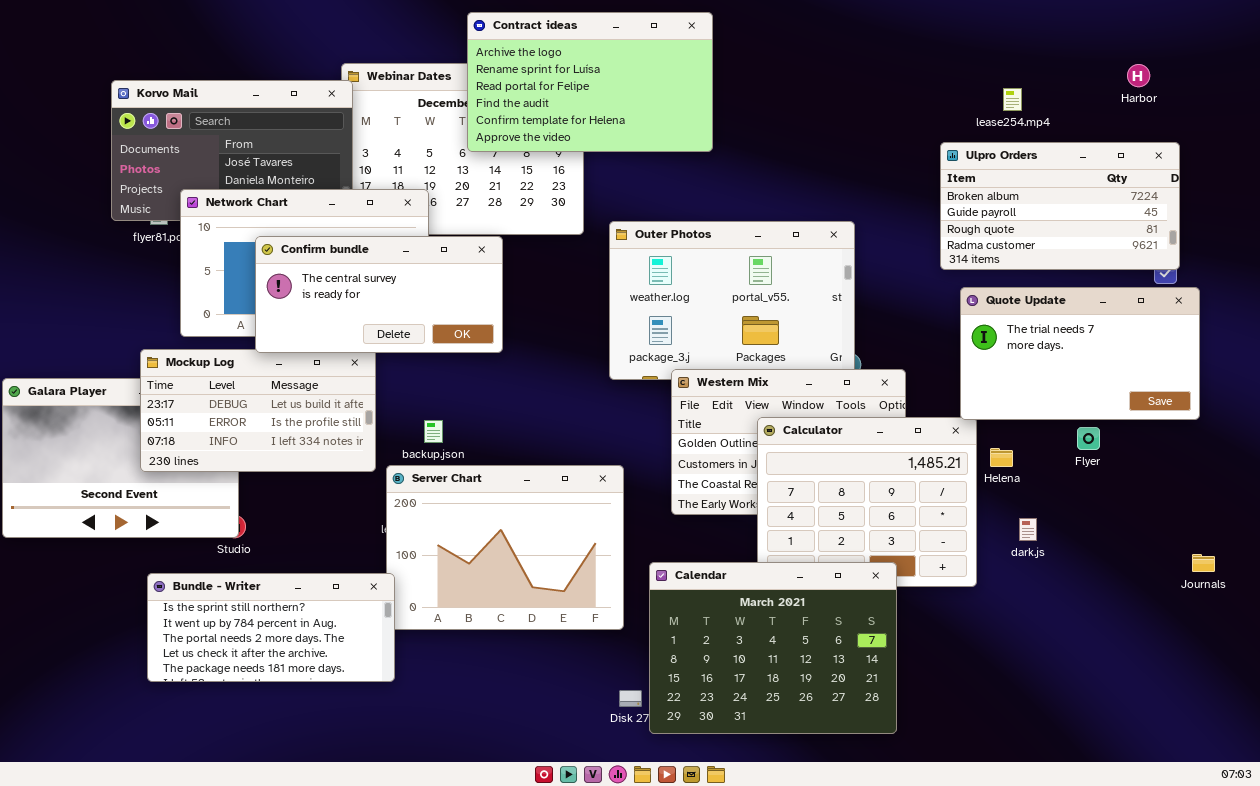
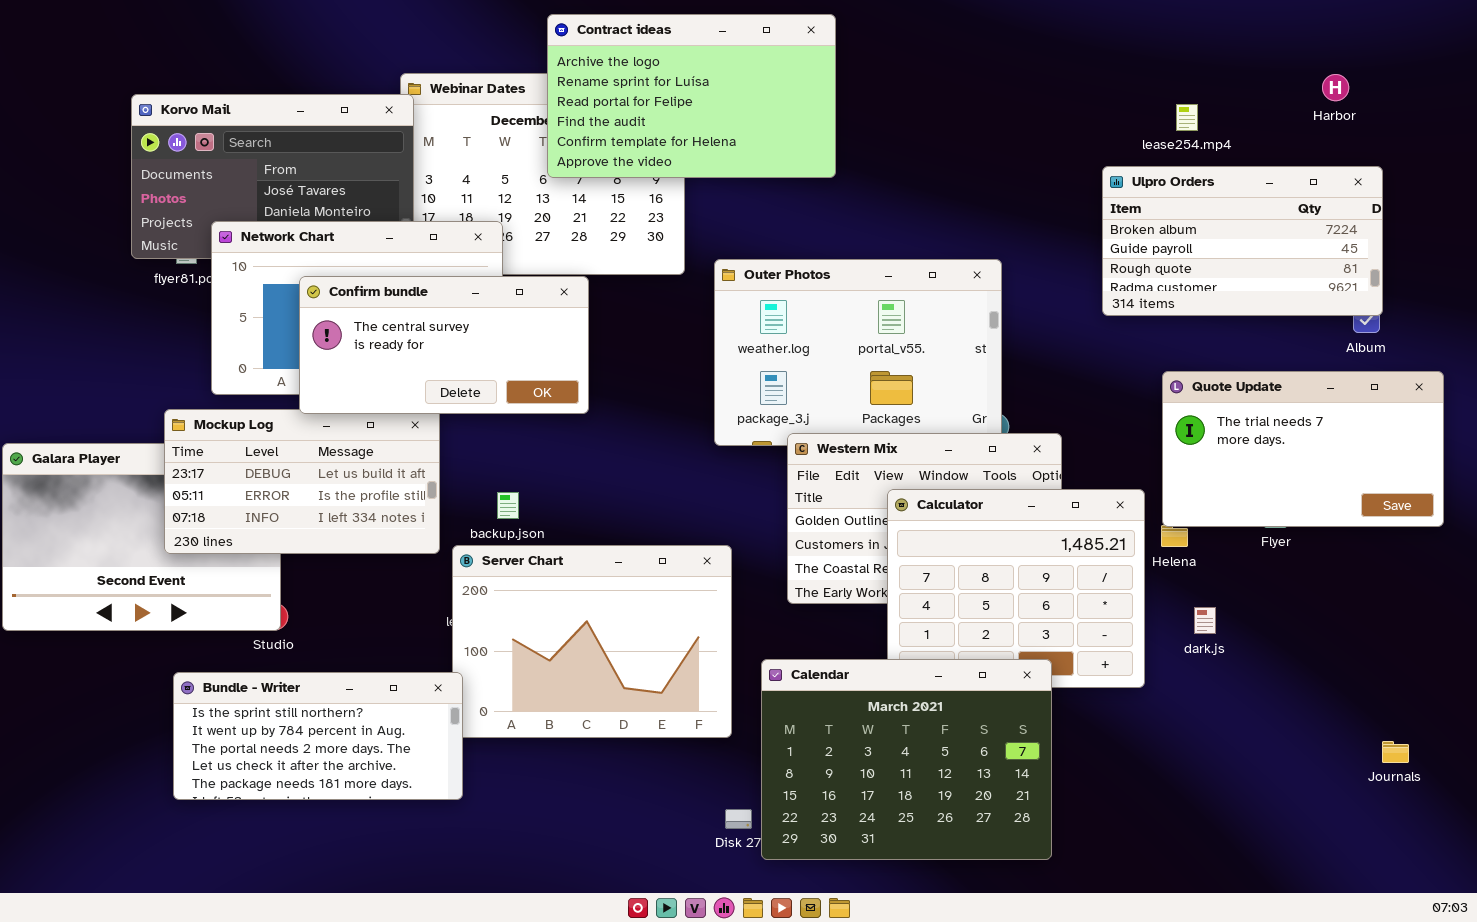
Quote Update: [960,287,1200,420] -> [1162,371,1444,527], moved
Journals: [1192,554,1215,572] -> [1382,741,1409,763], moved

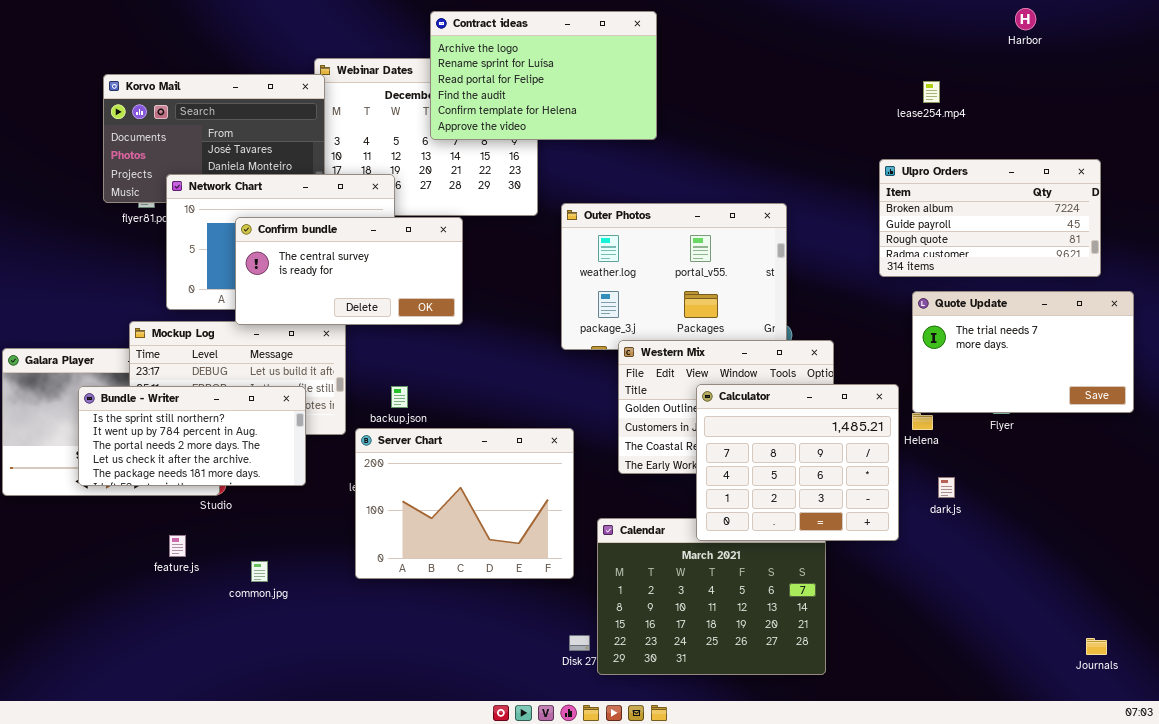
Harbor: [1322,74,1349,101] -> [1015,8,1036,30], moved
Ulpro Orders: [1102,166,1383,316] -> [879,159,1101,277], moved
Calculator: [887,489,1145,688] -> [696,384,899,541], raised
Bundle - Writer: [173,672,463,800] -> [78,386,306,486], moved
Journals: [1382,741,1409,763] -> [1086,638,1107,655], moved

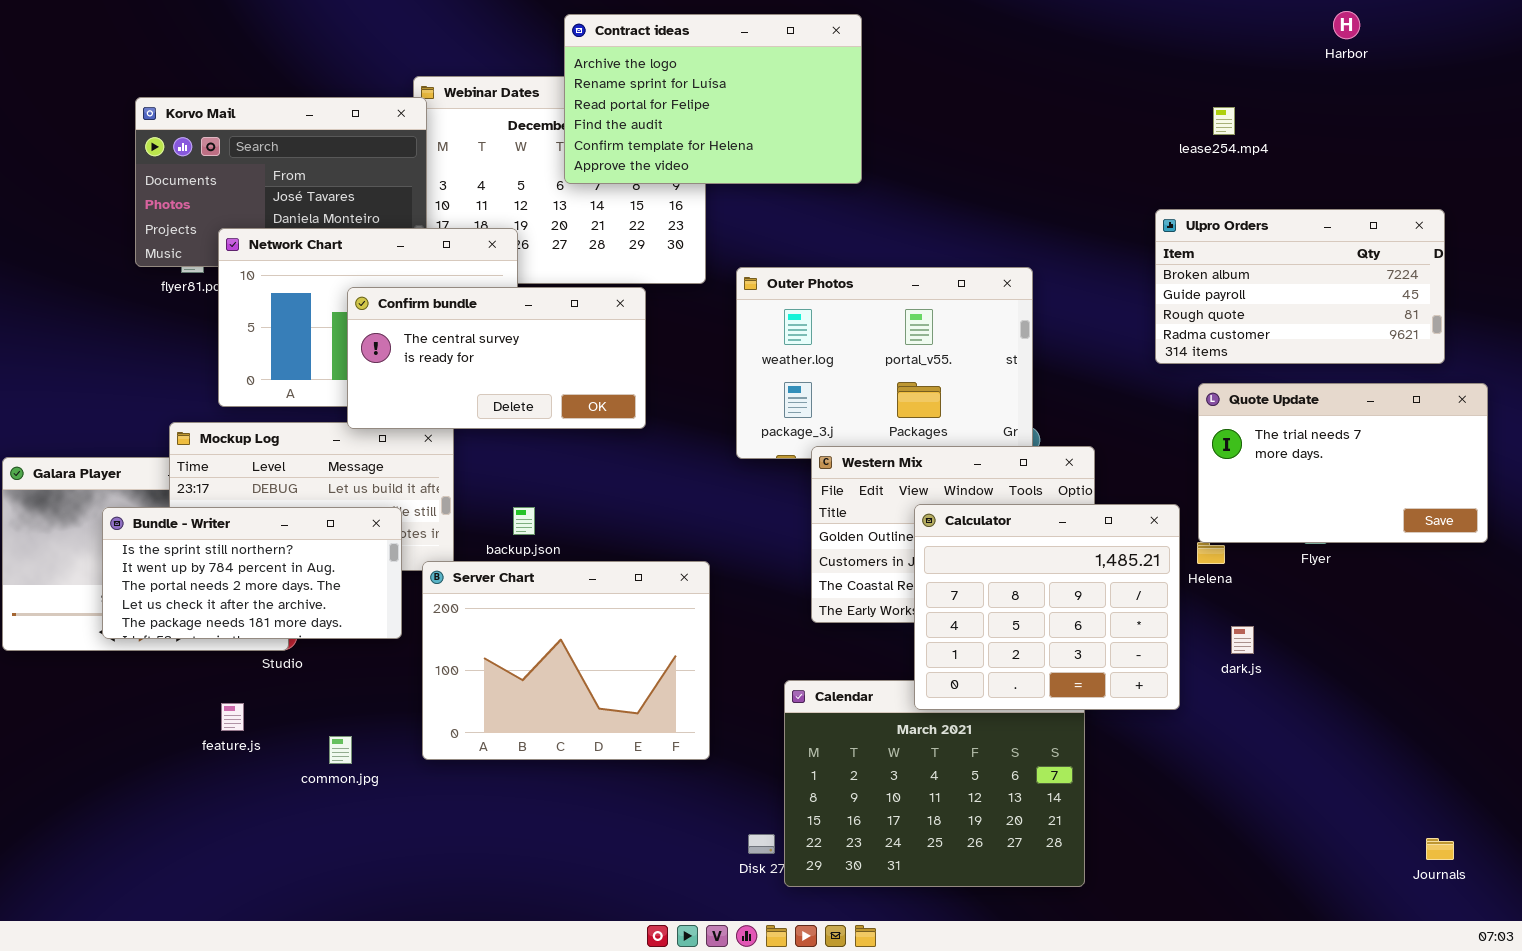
Confirm bundle: [235,217,463,325] -> [347,287,646,429], moved
Server Chart: [355,428,574,579] -> [422,561,710,760], moved

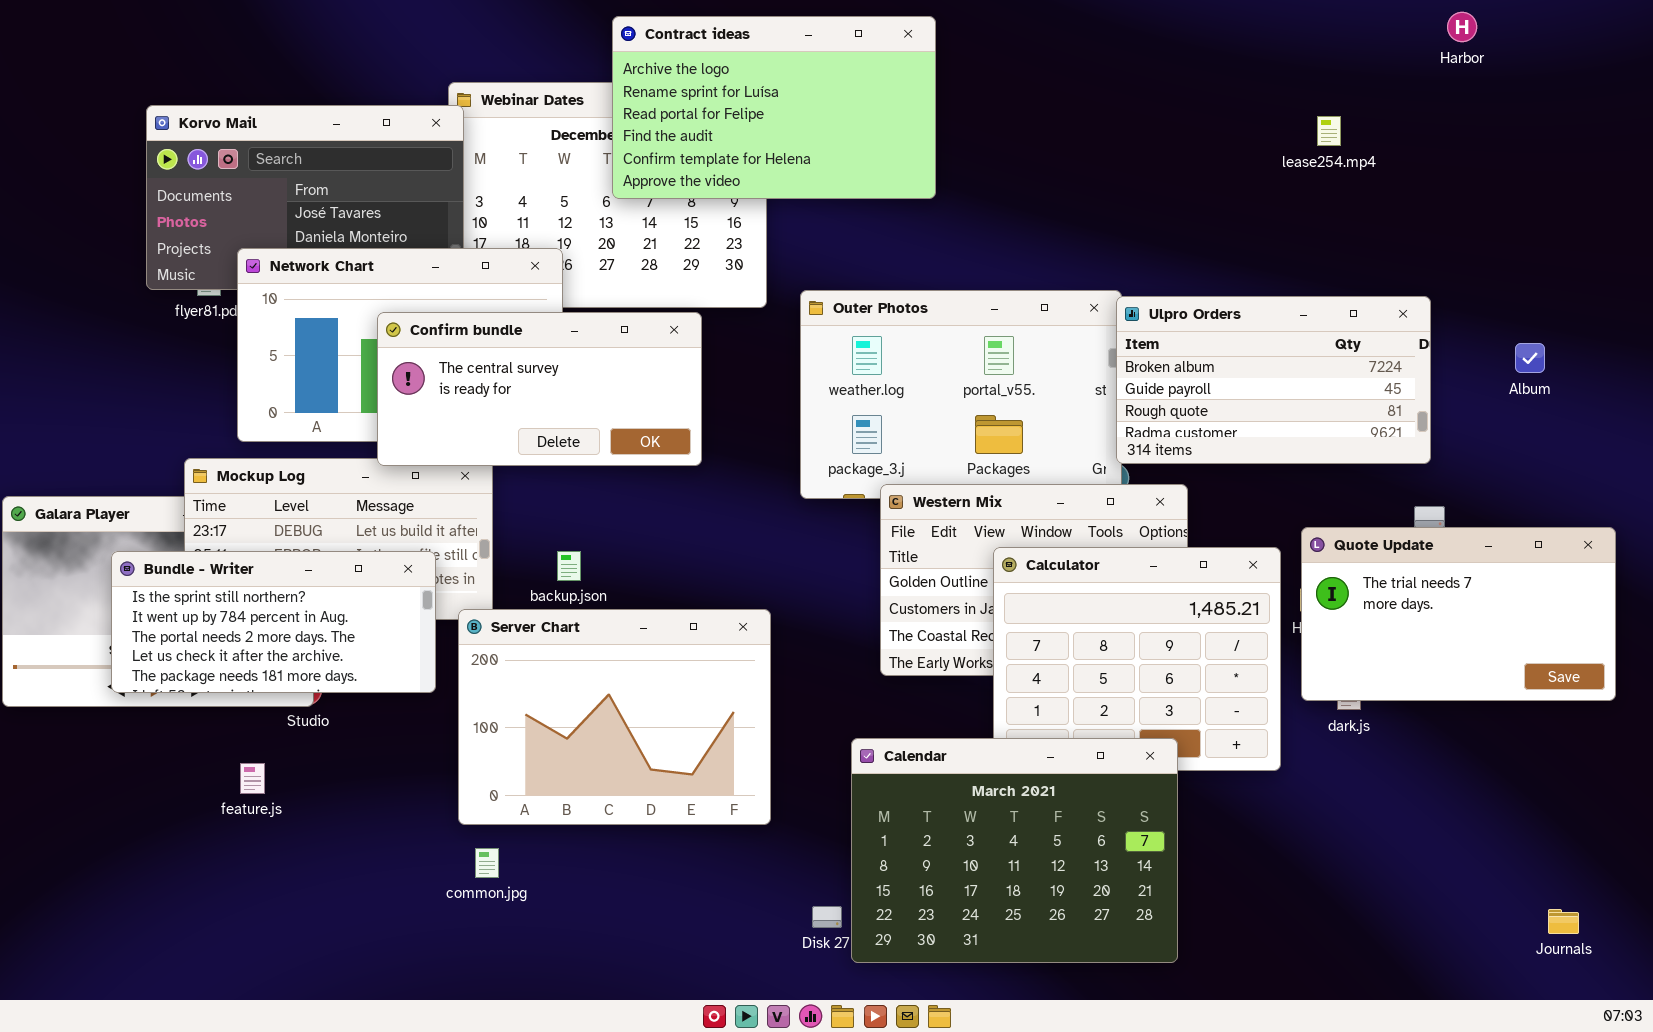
Ulpro Orders: [1155,209,1445,364] -> [1116,296,1431,464], moved
Quote Update: [1198,383,1488,543] -> [1301,527,1616,701], moved
Calendar: [784,680,1085,887] -> [851,738,1178,963], raised
common.jpg: [329,736,352,764] -> [475,848,499,878], moved

